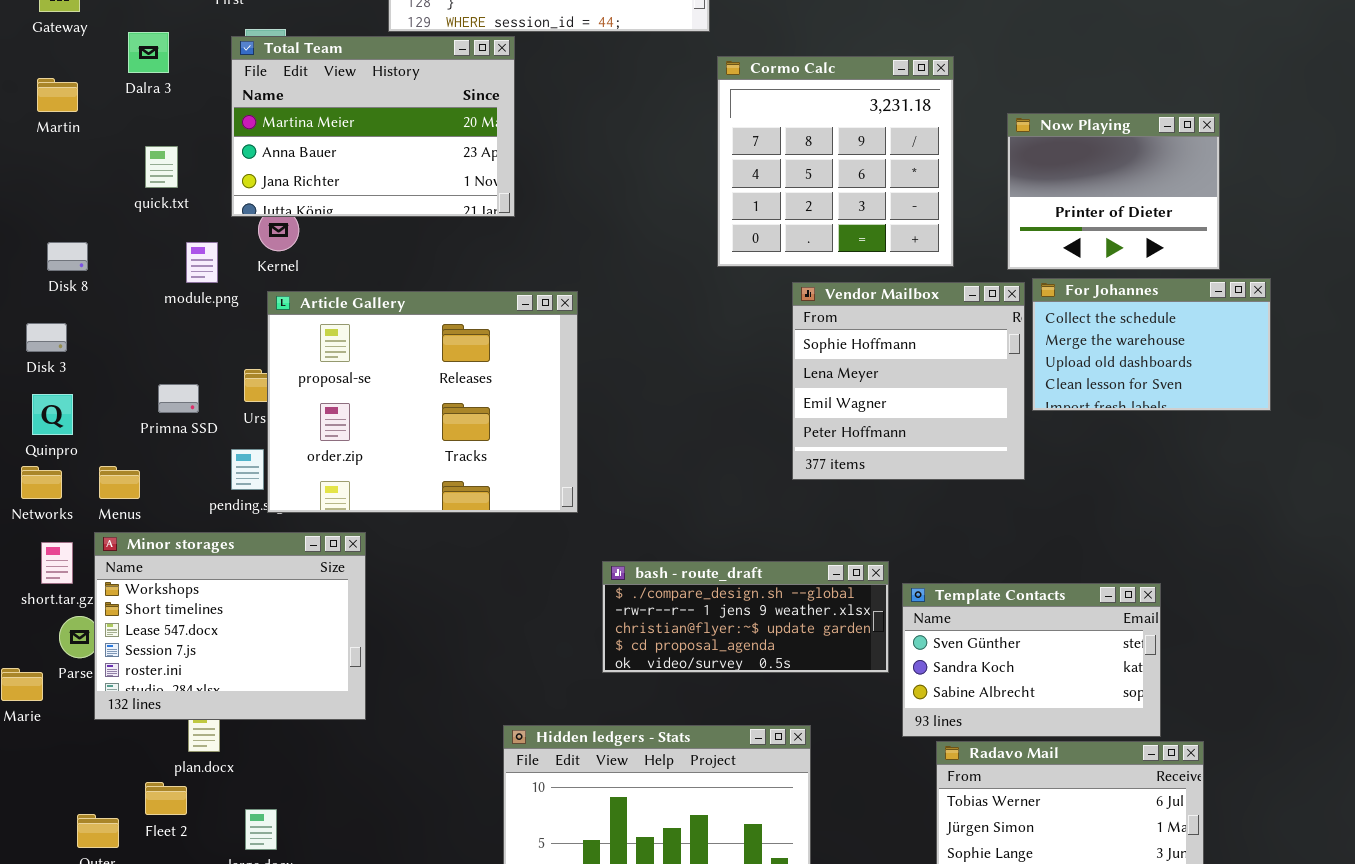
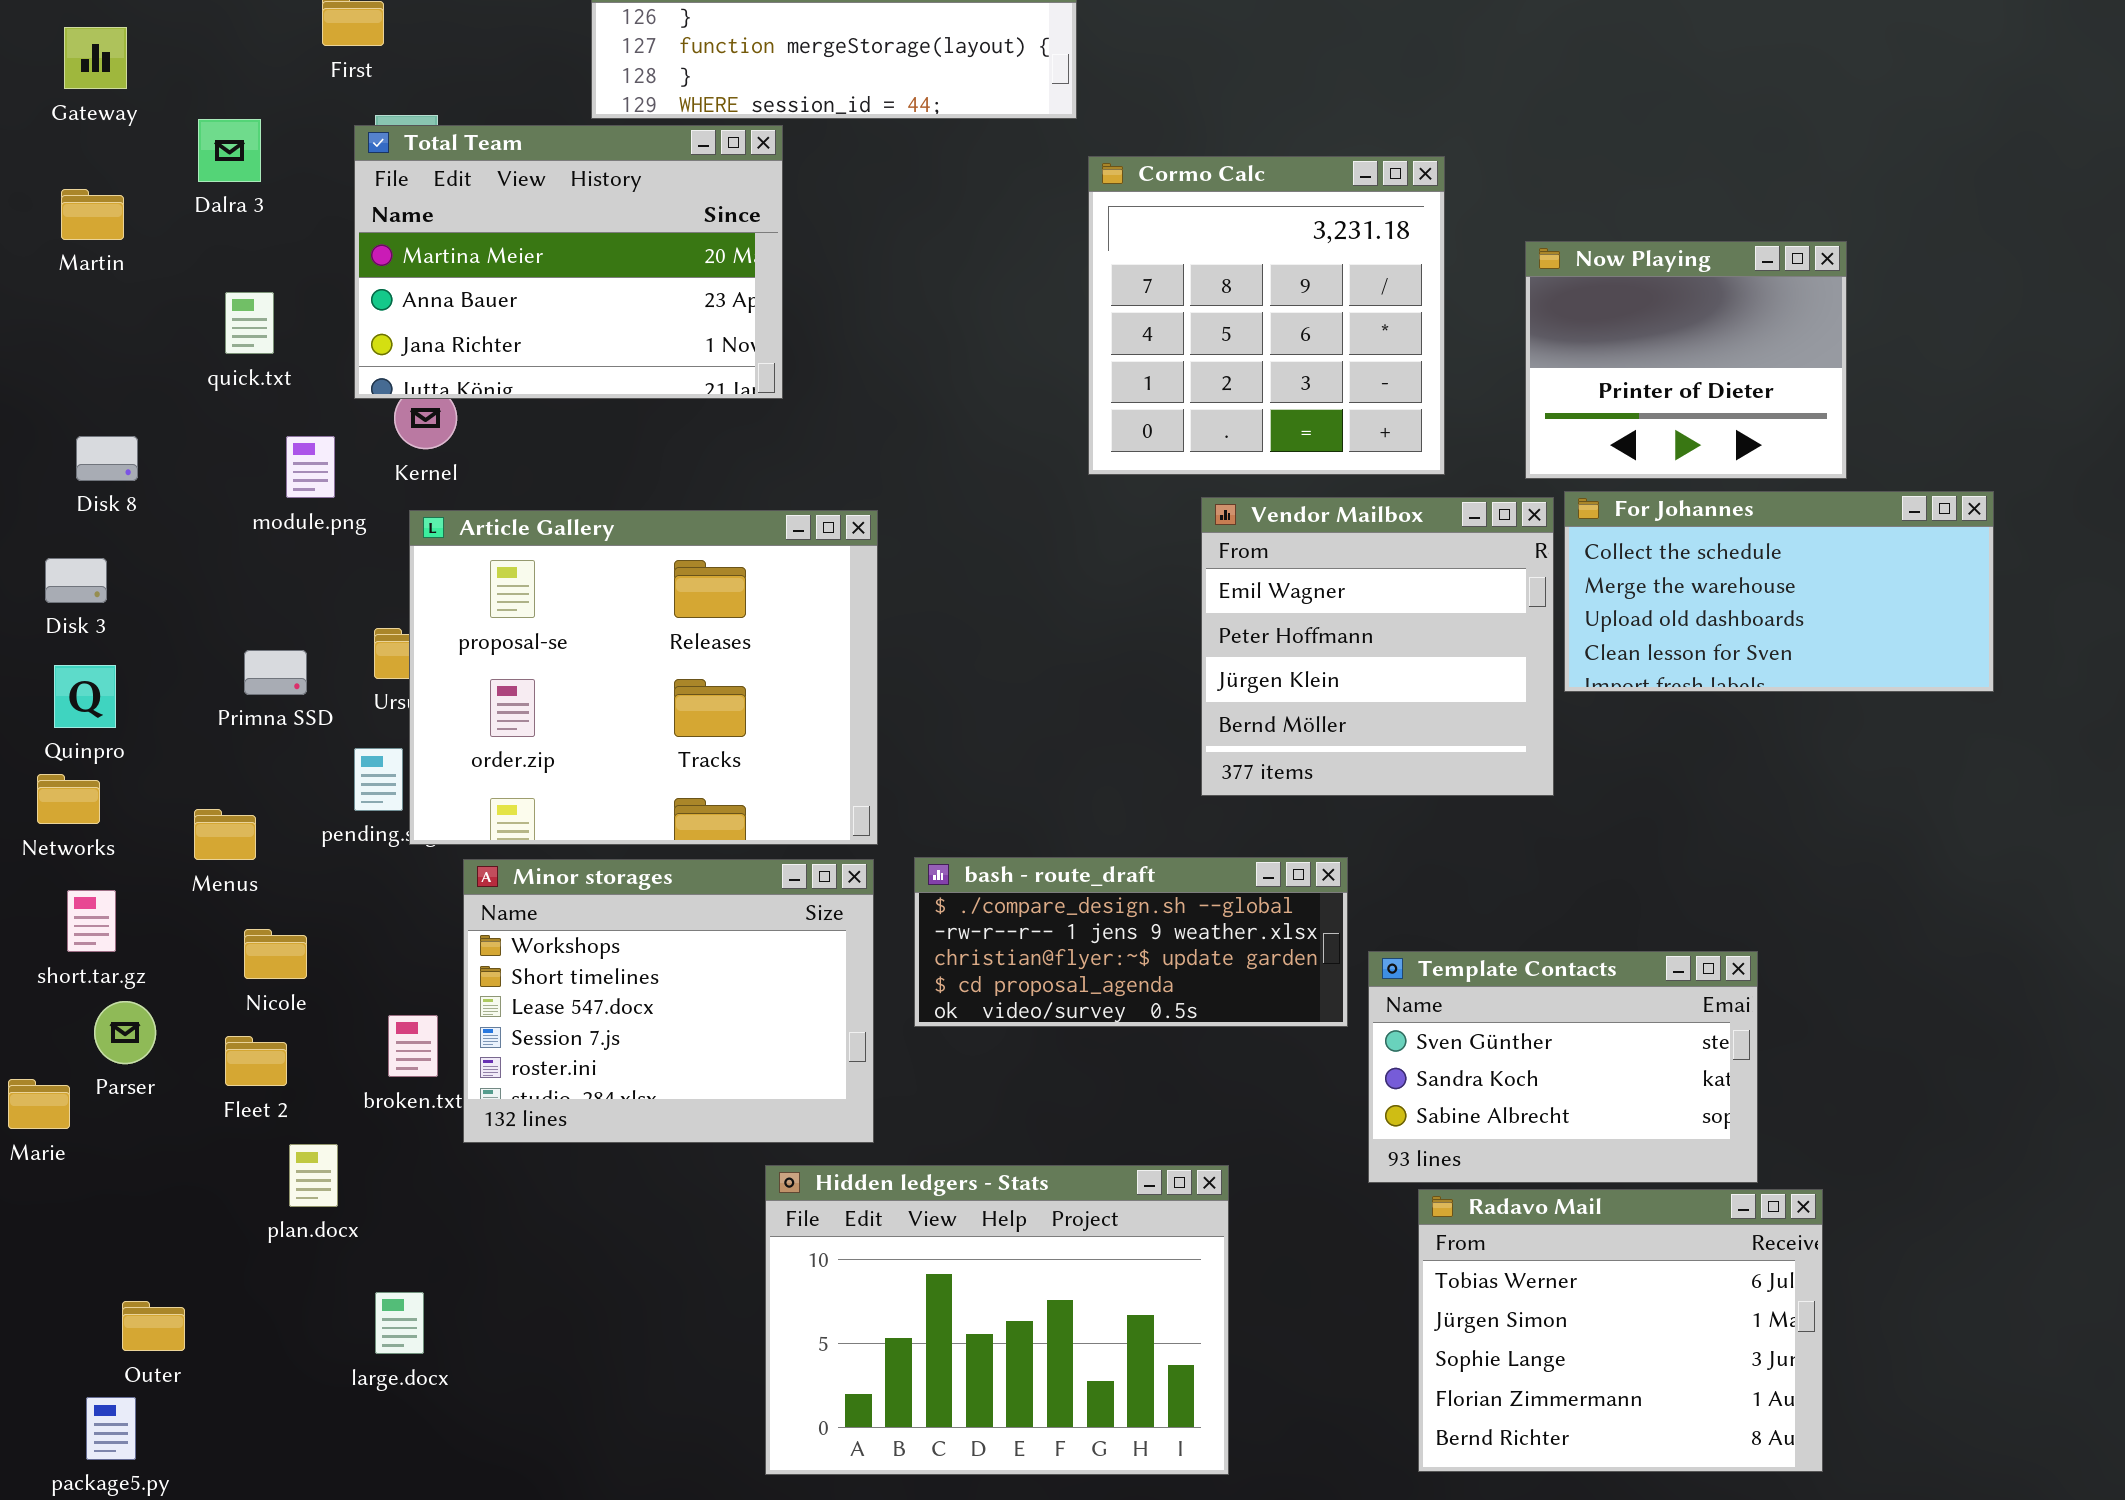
For Johannes: [1032,278,1271,411] -> [1564,491,1994,692], resized
Vendor Mailbox: [792,282,1025,480] -> [1201,497,1554,796], scrolled down 2 rows
Menus: [99,466,140,499] -> [194,809,256,860], moved
Minor storages: [94,532,366,720] -> [463,859,874,1143], moved
bash - route_draft: [602,561,889,673] -> [914,857,1348,1027], moved
Fleet 2: [145,782,187,815] -> [225,1036,287,1086], moved

